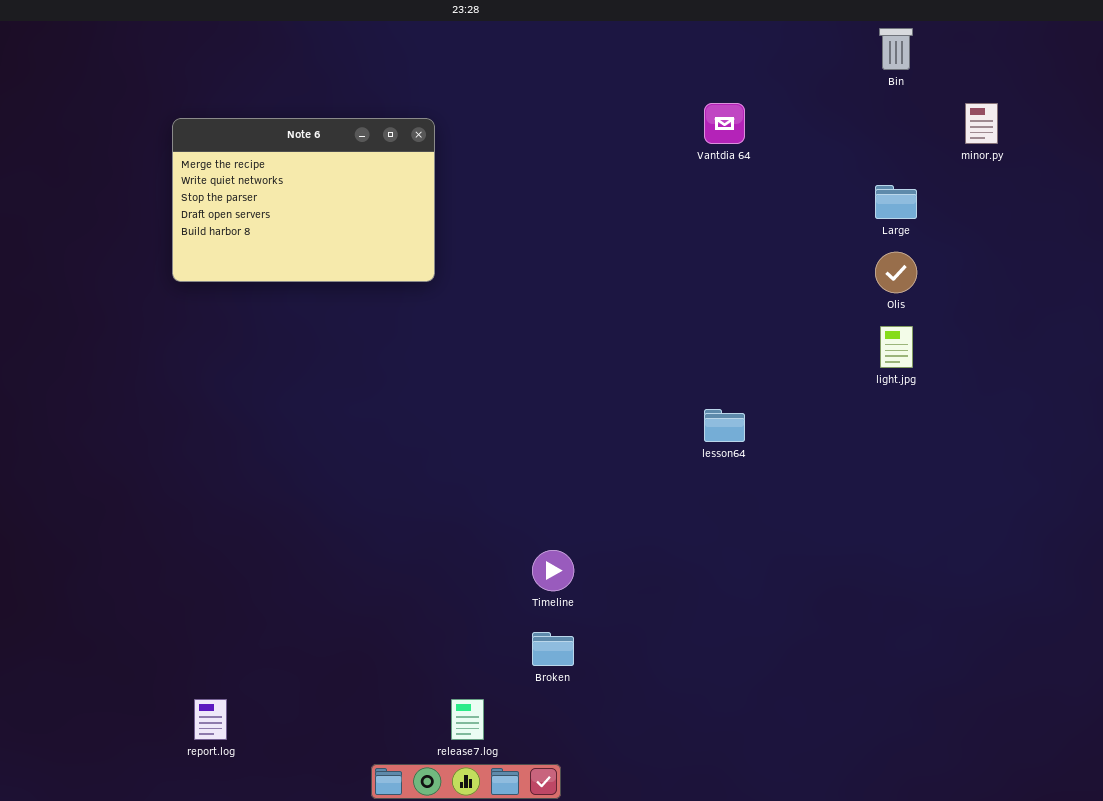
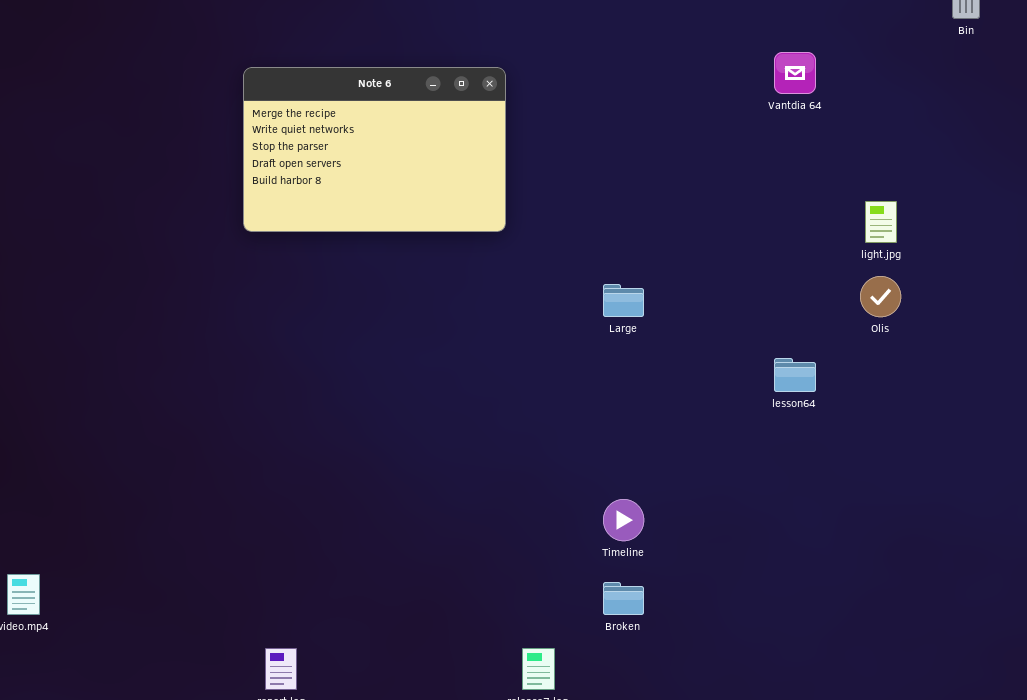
Large: [875,185,917,219] -> [603,284,644,317], moved
Olis: [875,252,917,293] -> [860,276,901,317], moved
light.jpg: [880,326,913,368] -> [865,201,897,243], moved

